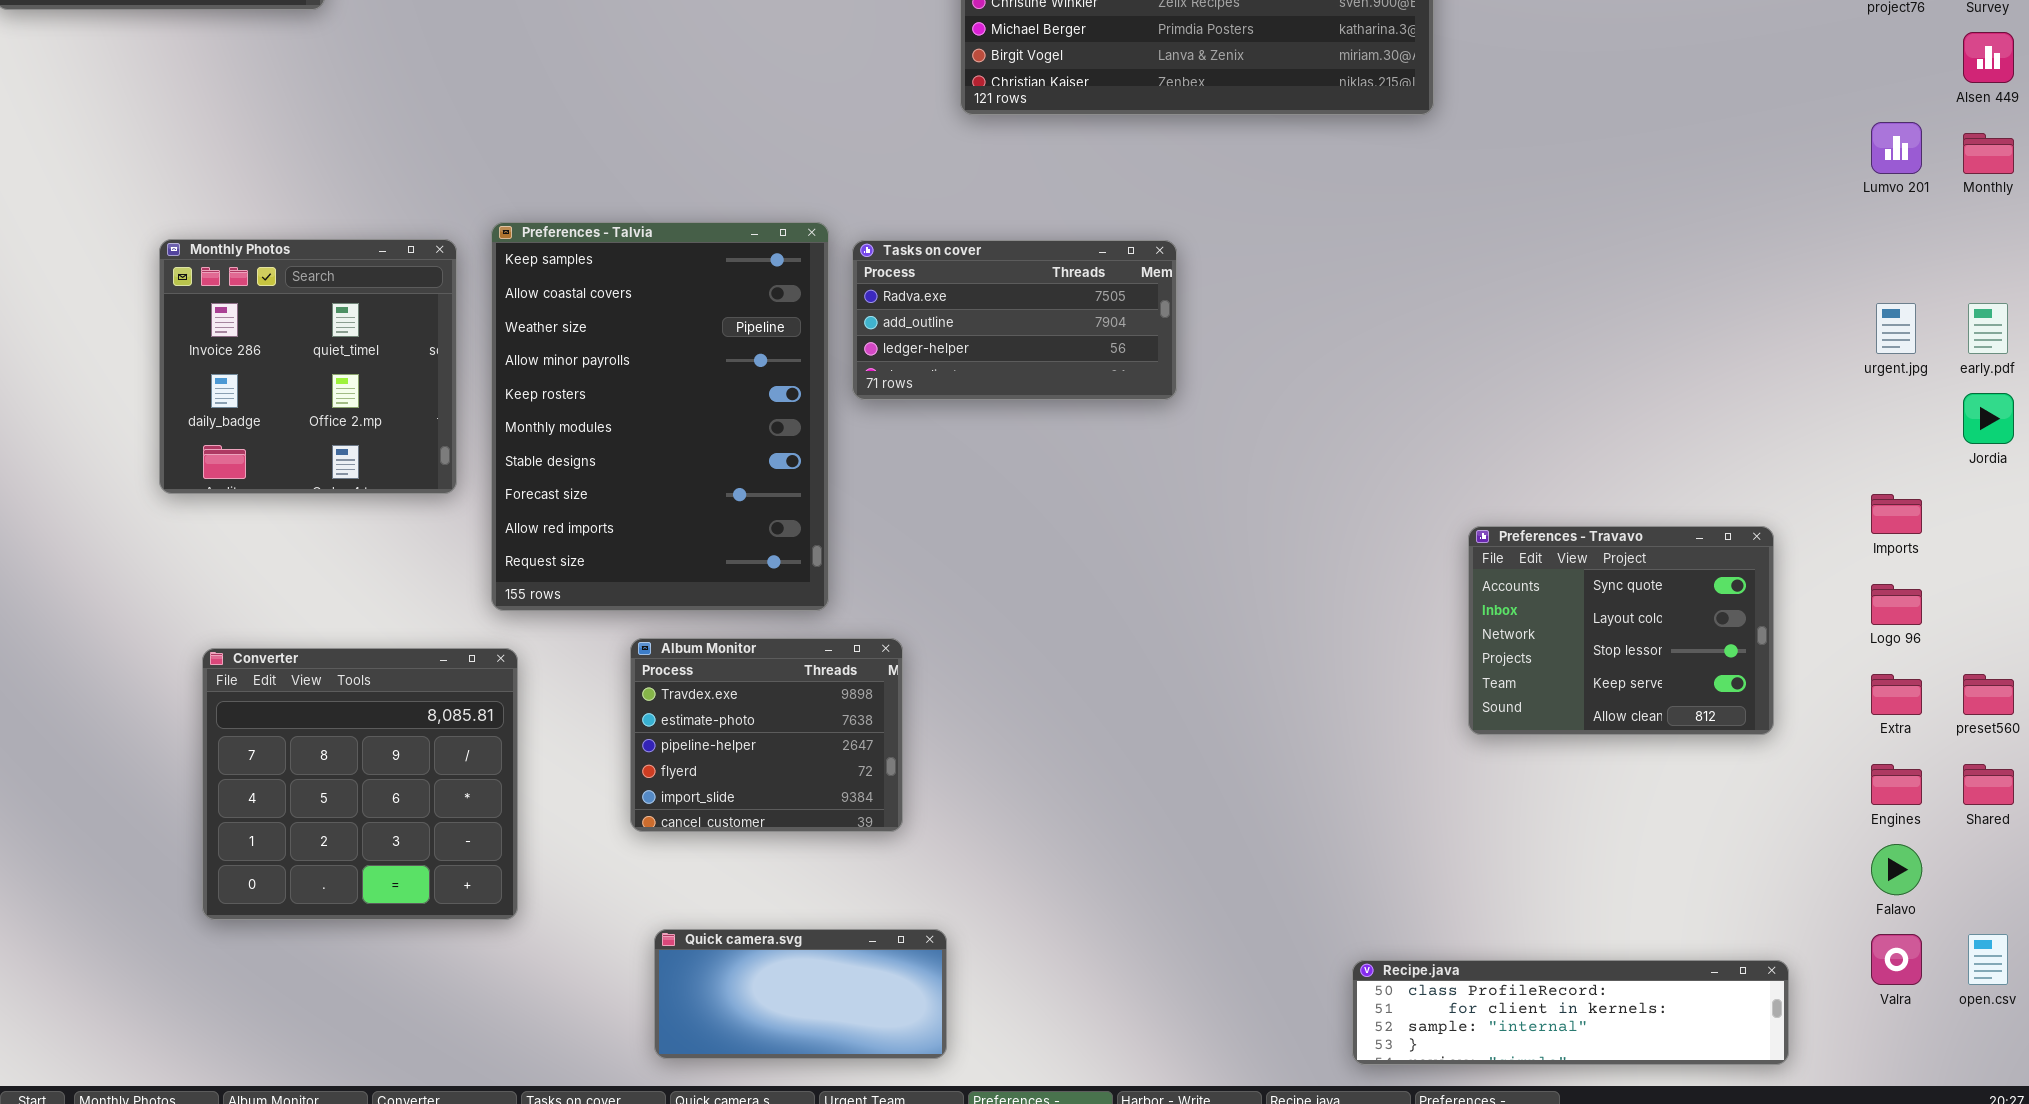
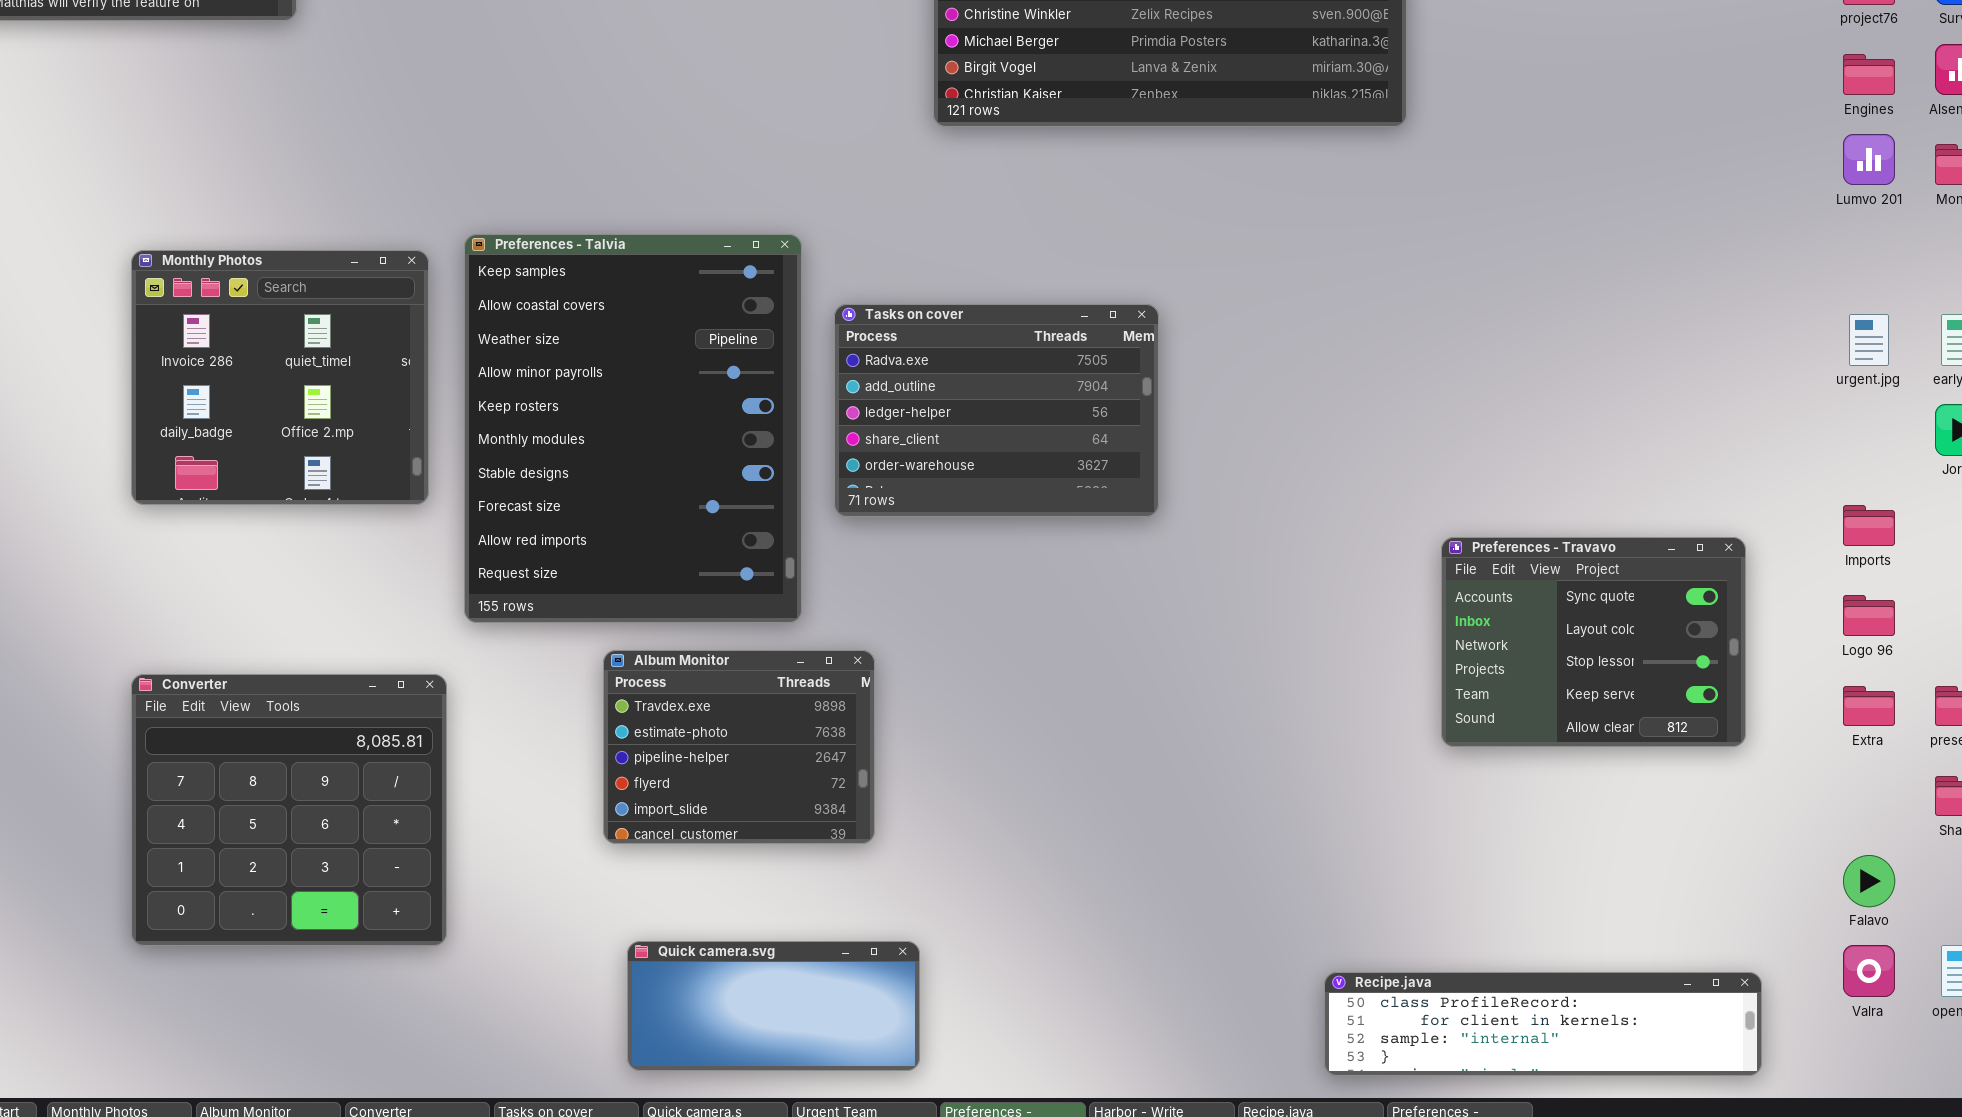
Tasks on cover: [852,240,1177,400] -> [834,304,1159,517], moved, resized
Converter: [202,648,518,920] -> [131,674,447,946], moved
Engines: [1871,764,1922,805] -> [1843,54,1895,95], moved

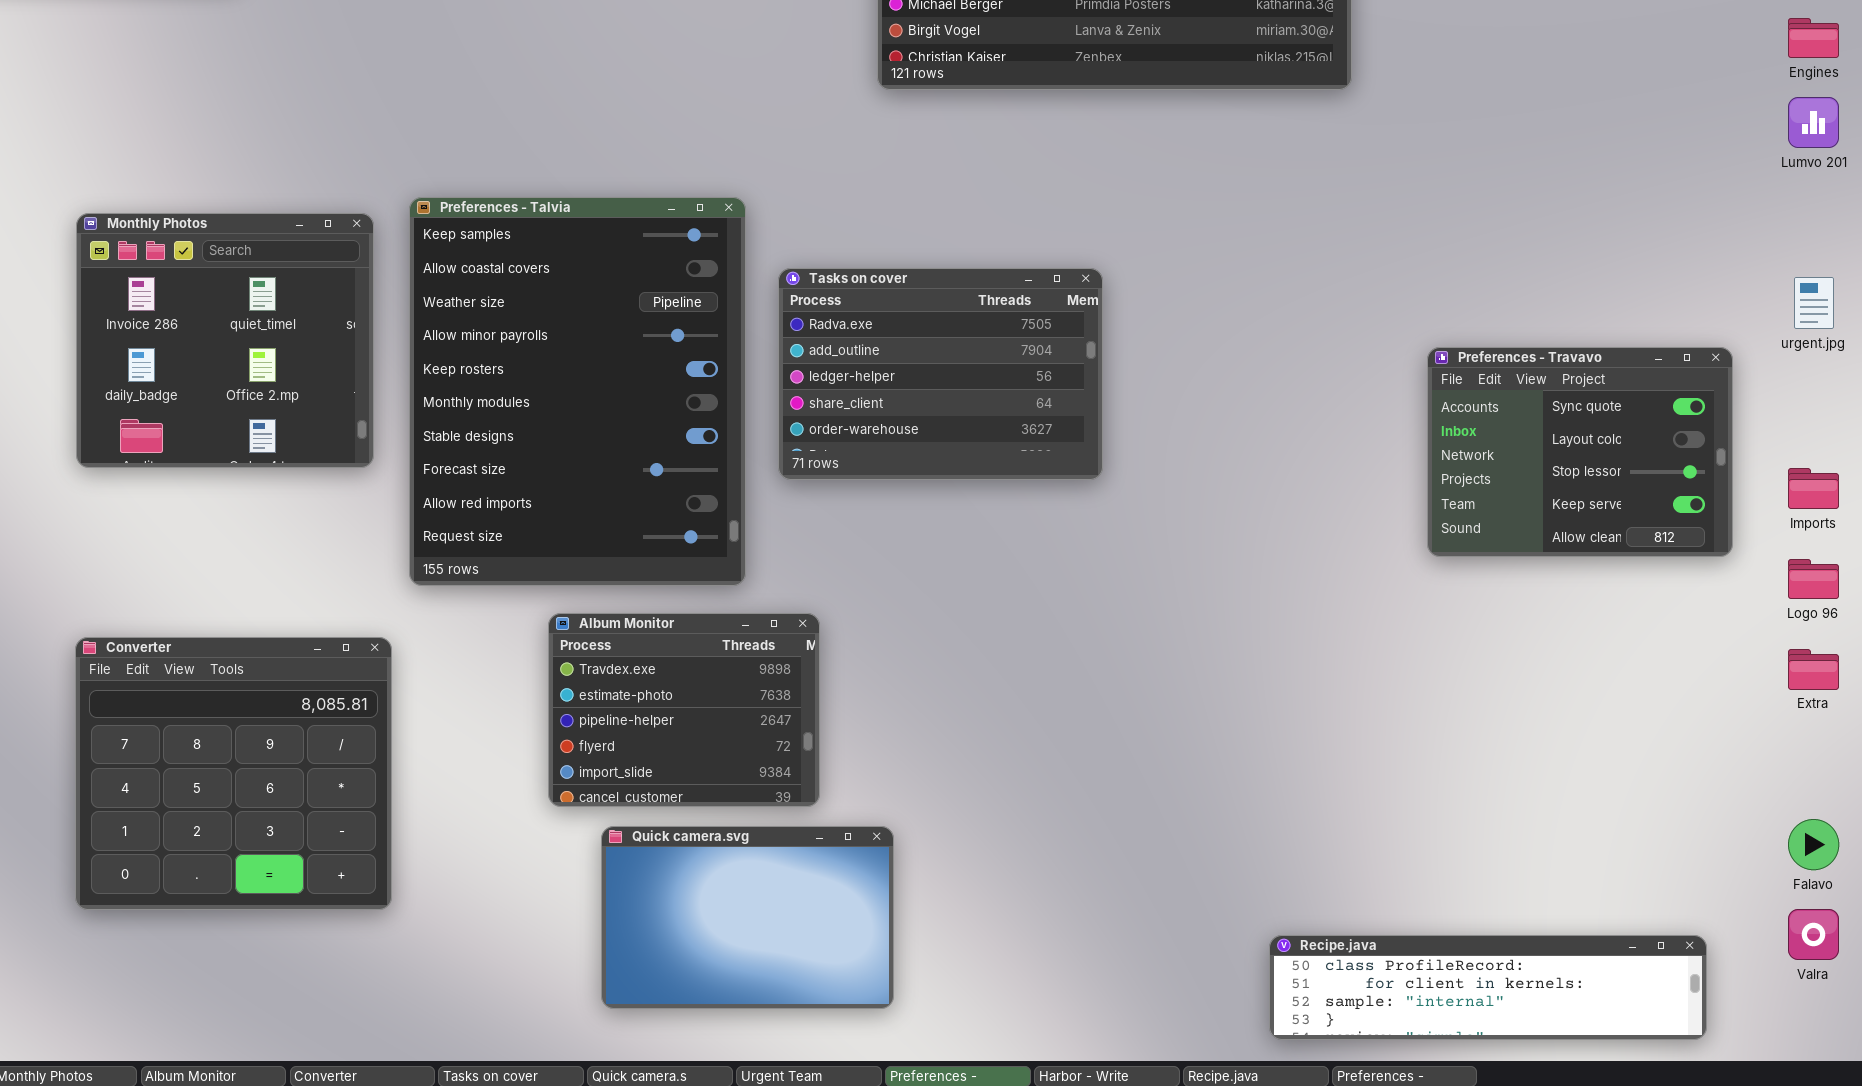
Preferences - Travavo: [1441,537,1746,747] -> [1427,347,1733,557], moved
Quick camera.svg: [627,941,920,1071] -> [601,826,894,1009], moved, resized

